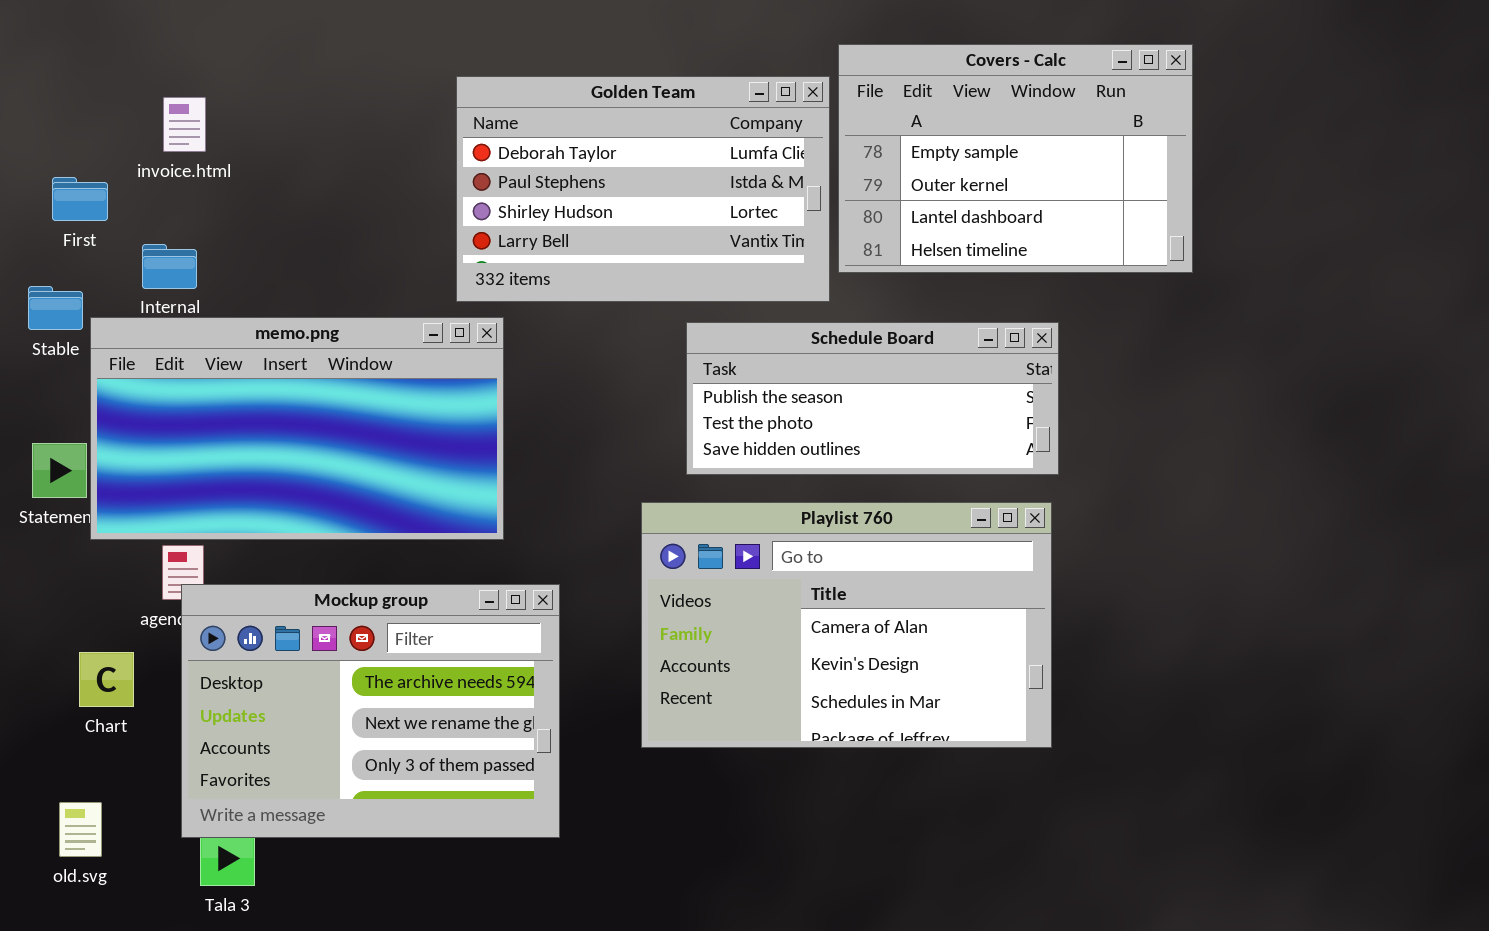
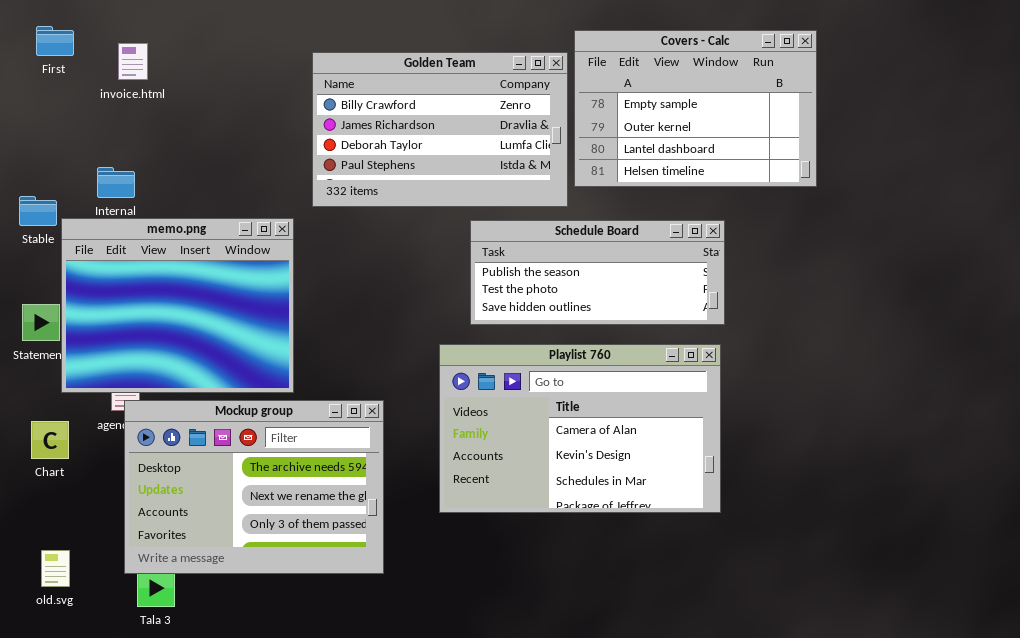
Golden Team: [456,76,830,302] -> [312,52,568,207], scrolled up 2 rows
invoice.html: [163,97,206,152] -> [118,43,148,80], moved
First: [52,177,108,221] -> [36,26,74,56], moved
memo.png: [90,317,504,540] -> [61,218,294,393], resized
Chart: [79,652,134,707] -> [31,421,69,459], moved

